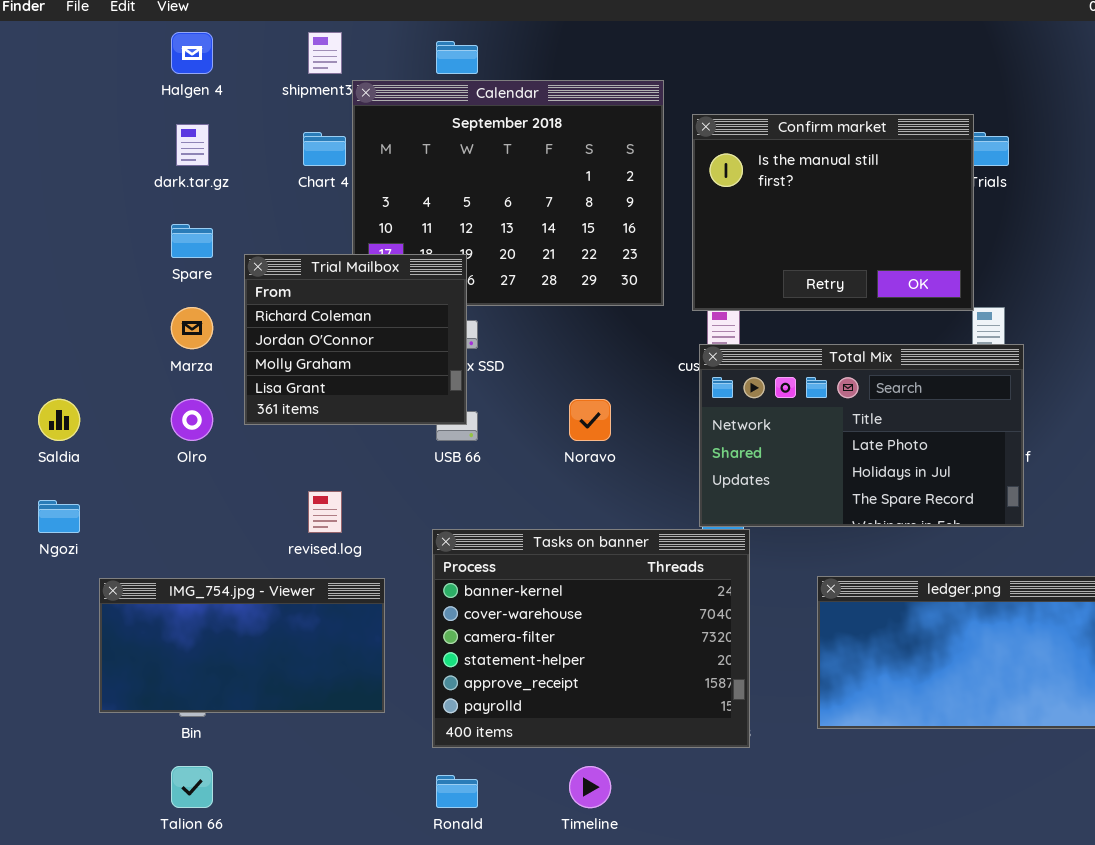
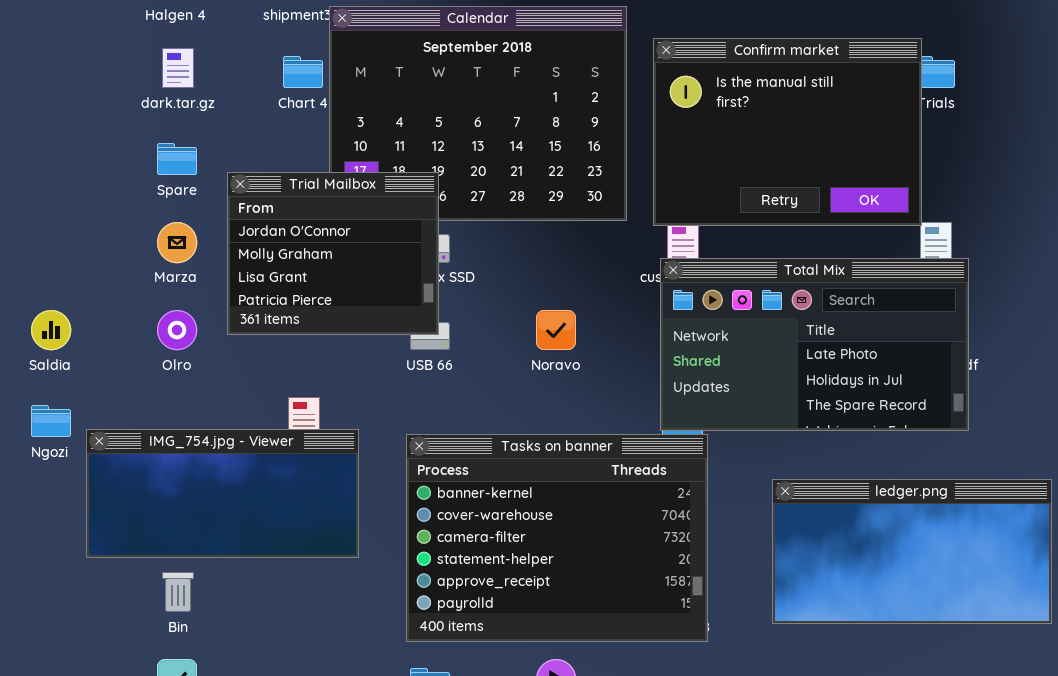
Trial Mailbox: [244,254,467,425] -> [227,172,439,335], scrolled down 1 row
IMG_754.jpg - Viewer: [99,578,385,713] -> [86,429,359,558], moved

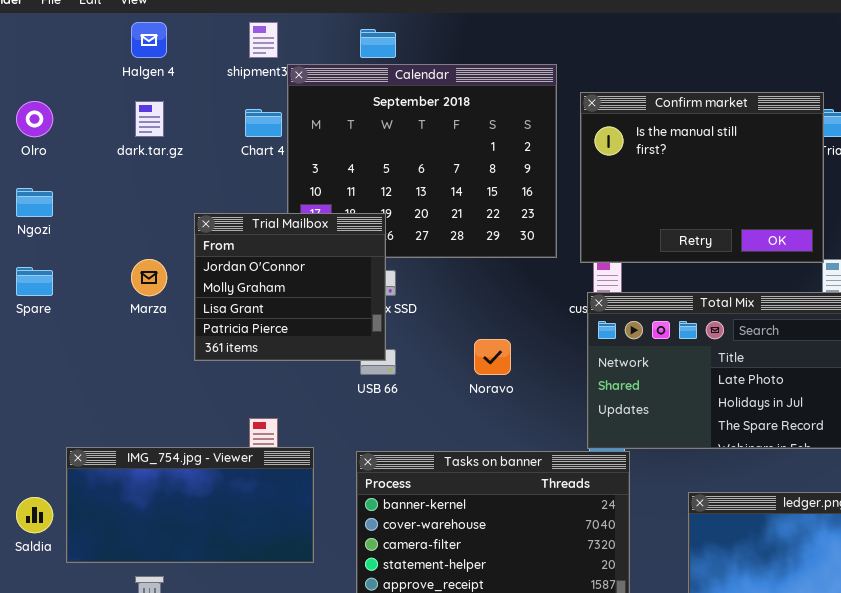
Spare: [157,143,197,175] -> [16,267,53,296], moved
Saldia: [31,310,71,350] -> [16,497,53,533], moved
Olro: [157,310,197,350] -> [16,101,53,137], moved
Ngozi: [31,405,71,437] -> [16,188,53,217], moved

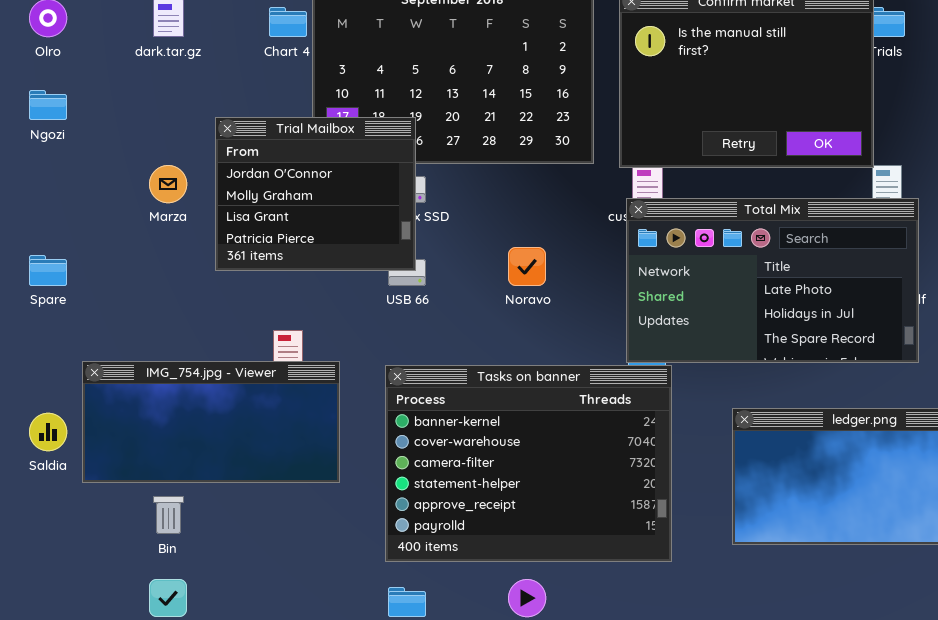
Spare: [16,267,53,296] -> [29,255,67,286], moved

